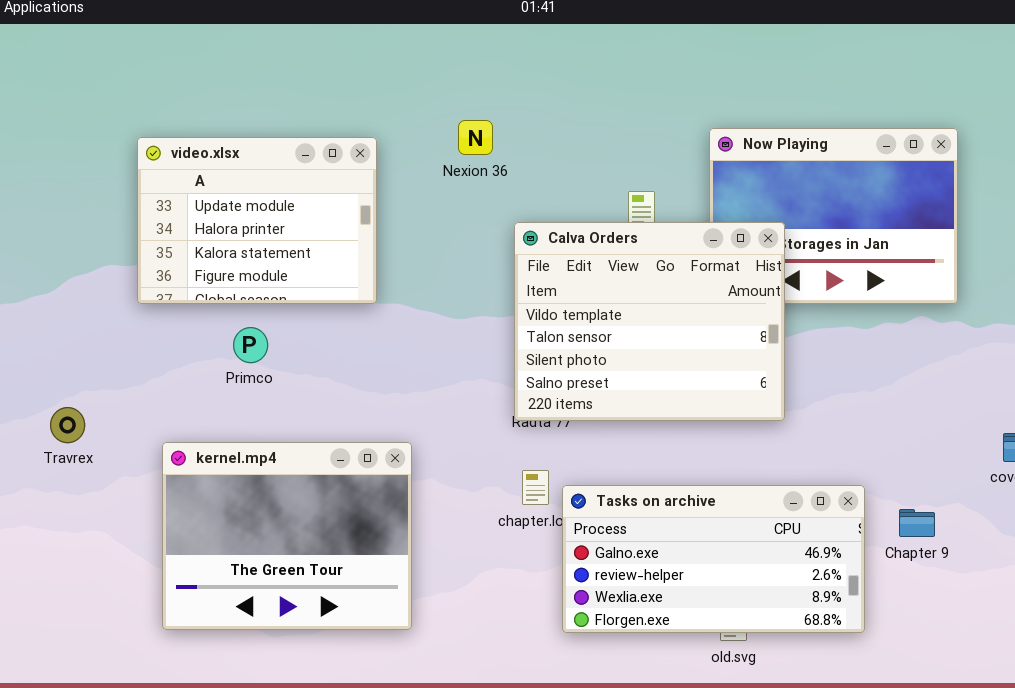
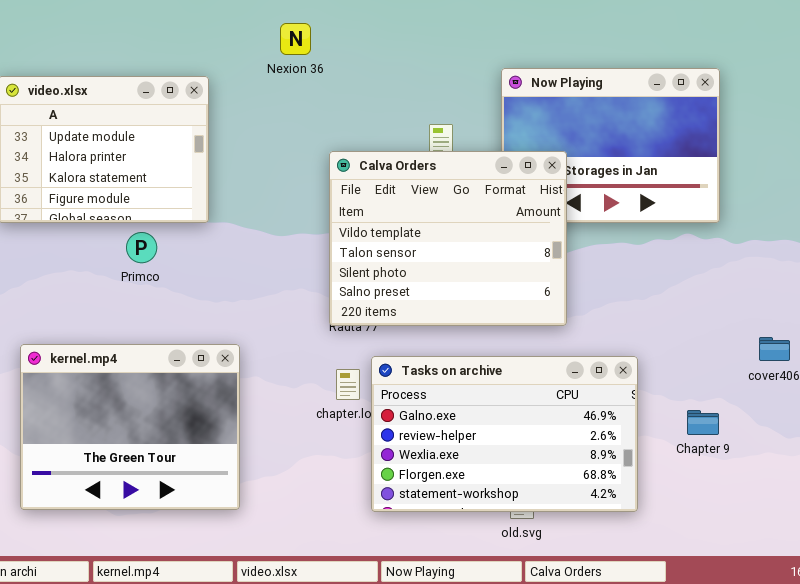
Nexion 36: [458,120,493,155] -> [280,23,311,55], moved
Primco: [233,327,268,363] -> [126,232,157,263], moved
Tasks on archive: [562,485,865,633] -> [371,356,638,512], resized
Chapter 9: [899,509,935,537] -> [687,410,719,435], moved

